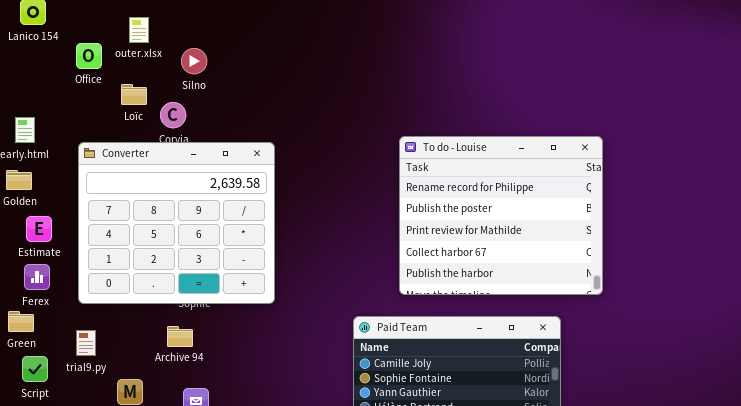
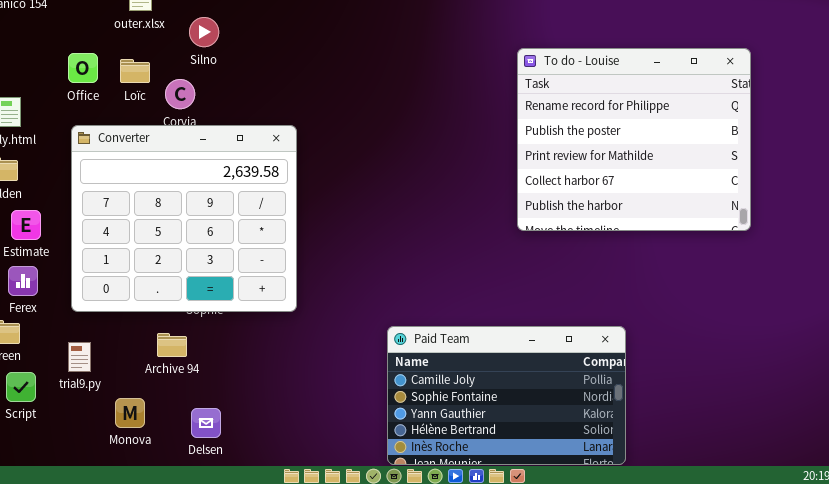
Office: [76,43,102,69] -> [68,53,98,83], moved
To do - Louise: [399,136,603,295] -> [517,48,751,231], moved
Archive 94: [167,326,193,347] -> [157,333,187,357], moved

